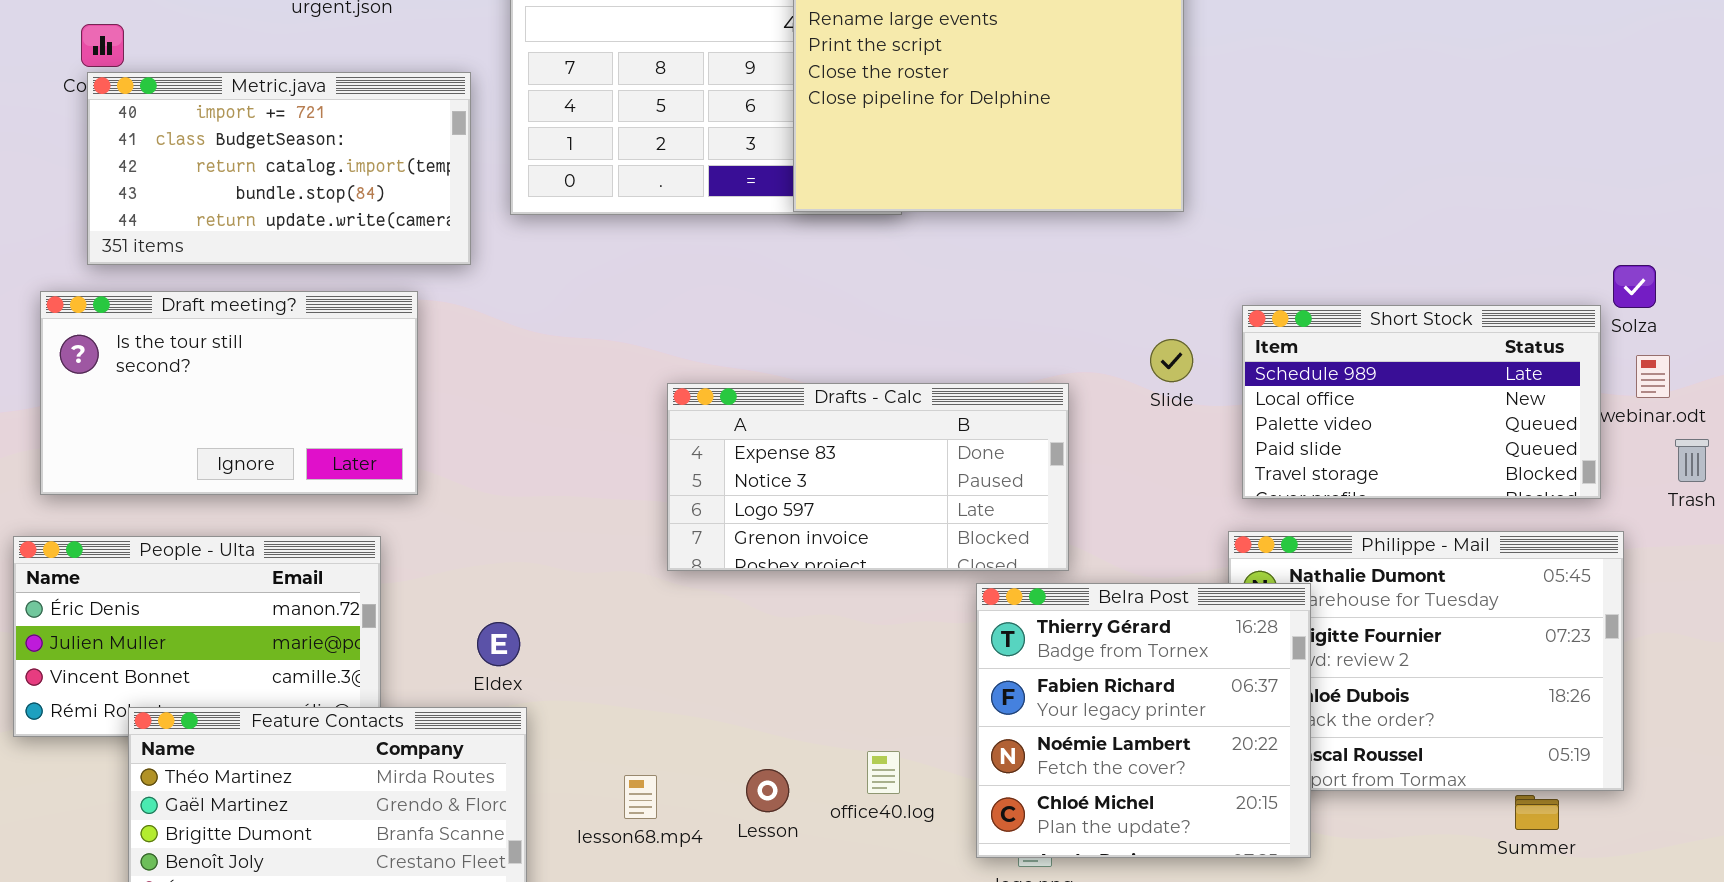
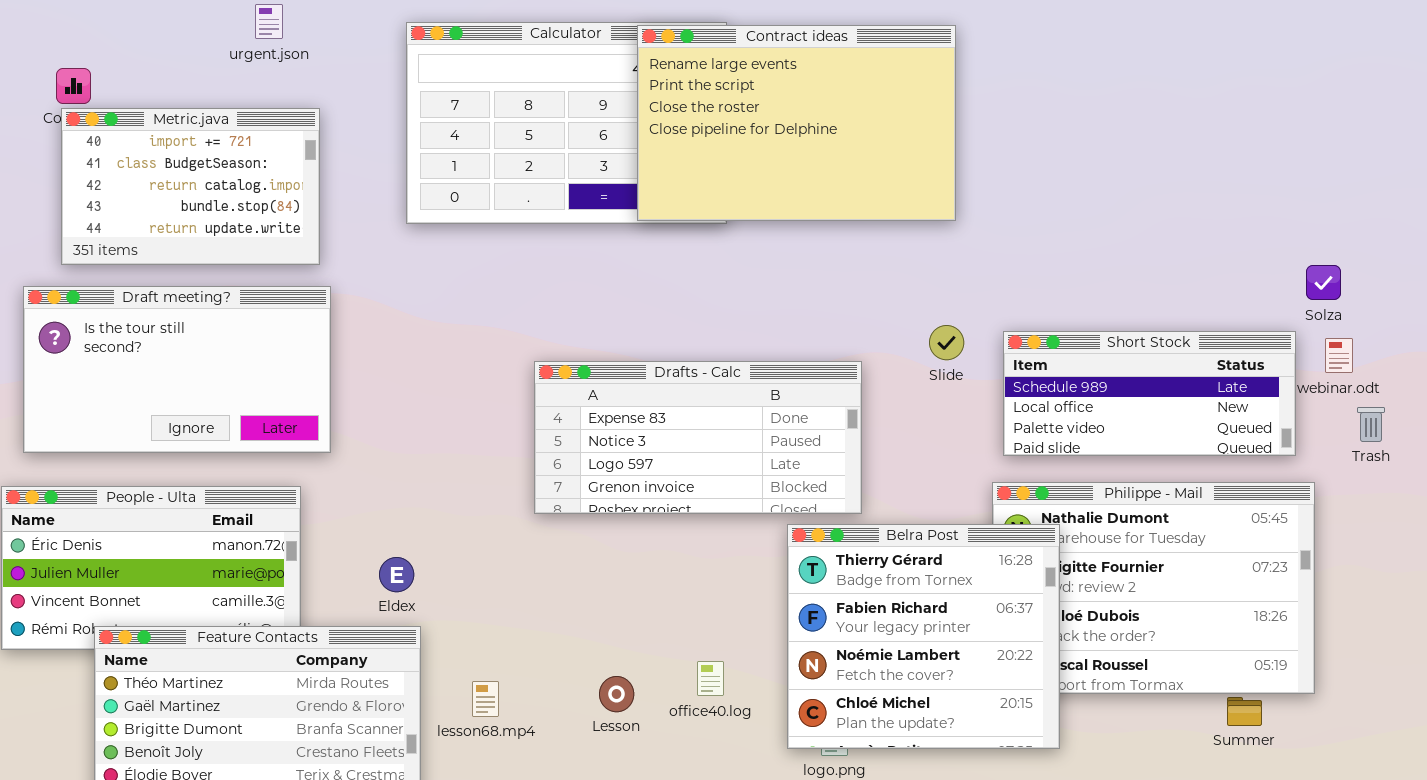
Metric.java: [87,72,471,265] -> [61,108,320,265], resized
Short Stock: [1242,305,1601,499] -> [1003,331,1296,456], resized
lesson68.mp4: [624,775,657,819] -> [472,681,499,717], moved

